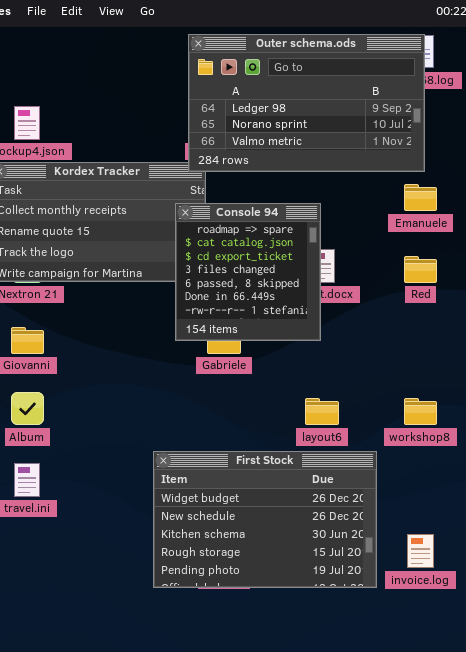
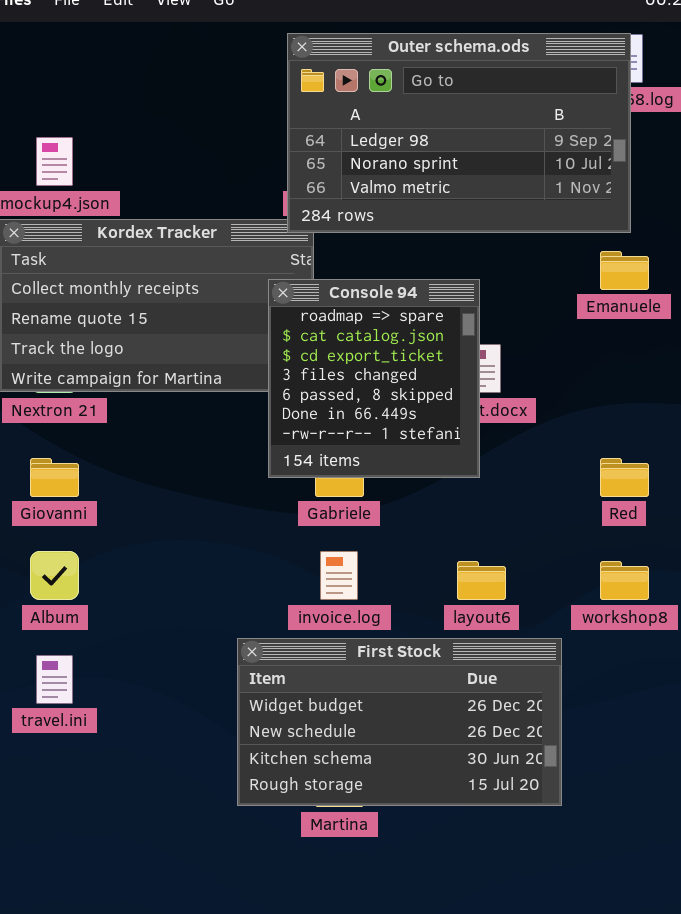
Red: [404,256,437,283] -> [600,458,649,497], moved
First Stock: [153,451,377,588] -> [237,638,562,806], resized
invoice.log: [407,534,434,568] -> [320,551,358,600], moved

